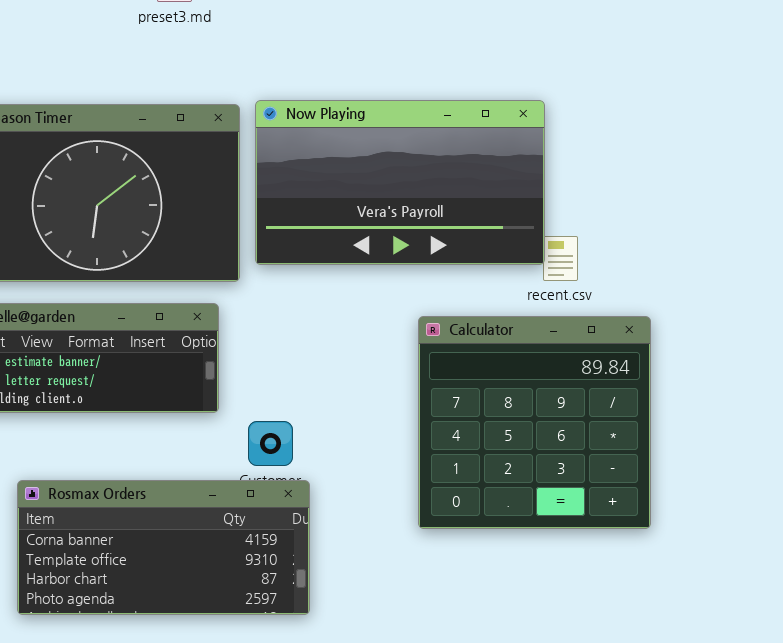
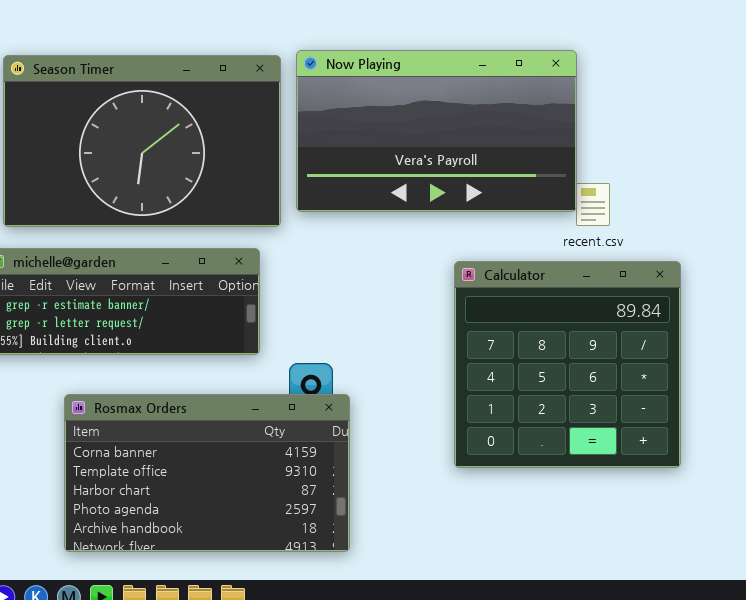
Rosmax Orders: [17,480,310,615] -> [64,394,350,552], resized

